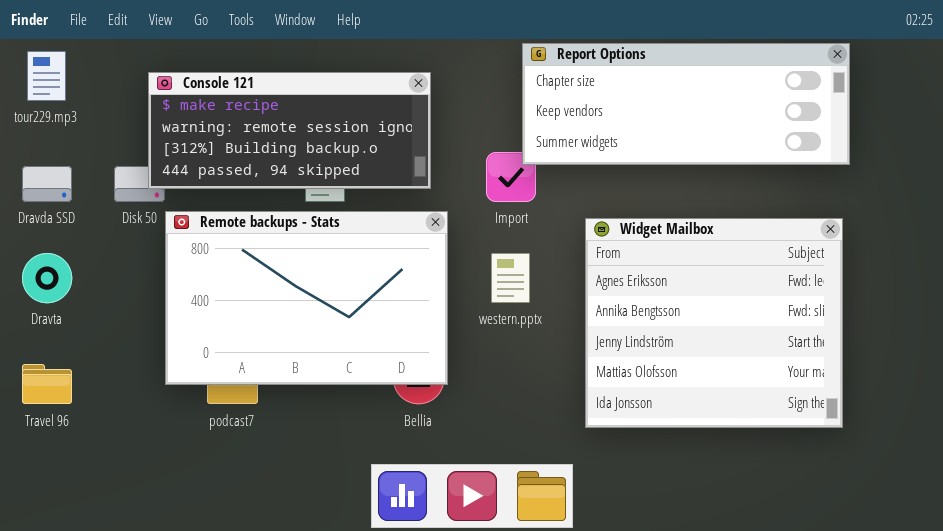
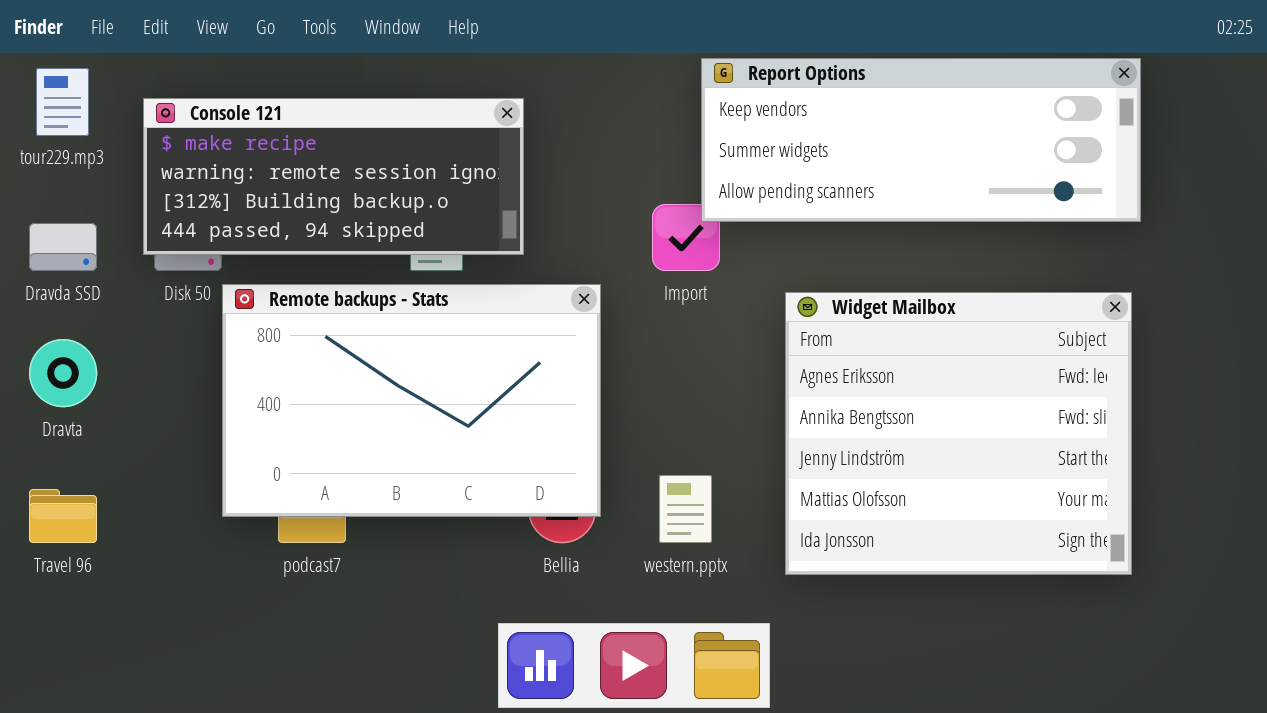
Report Options: [522,43,850,165] -> [701,58,1141,222], scrolled down 1 row
Console 121: [148,72,431,189] -> [143,98,524,255], moved
western.pptx: [491,253,530,303] -> [659,475,712,543], moved

